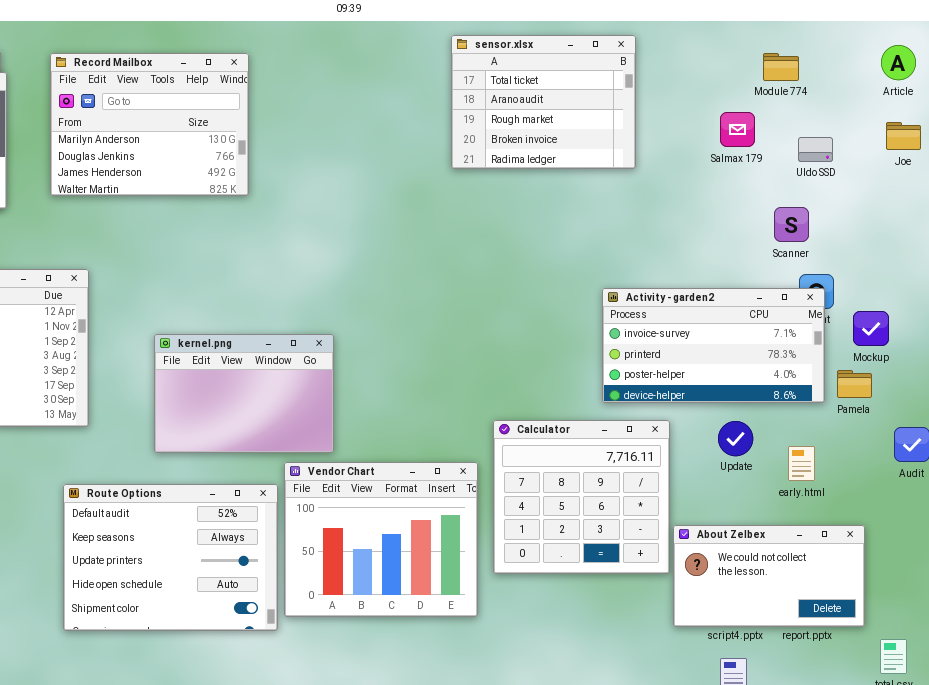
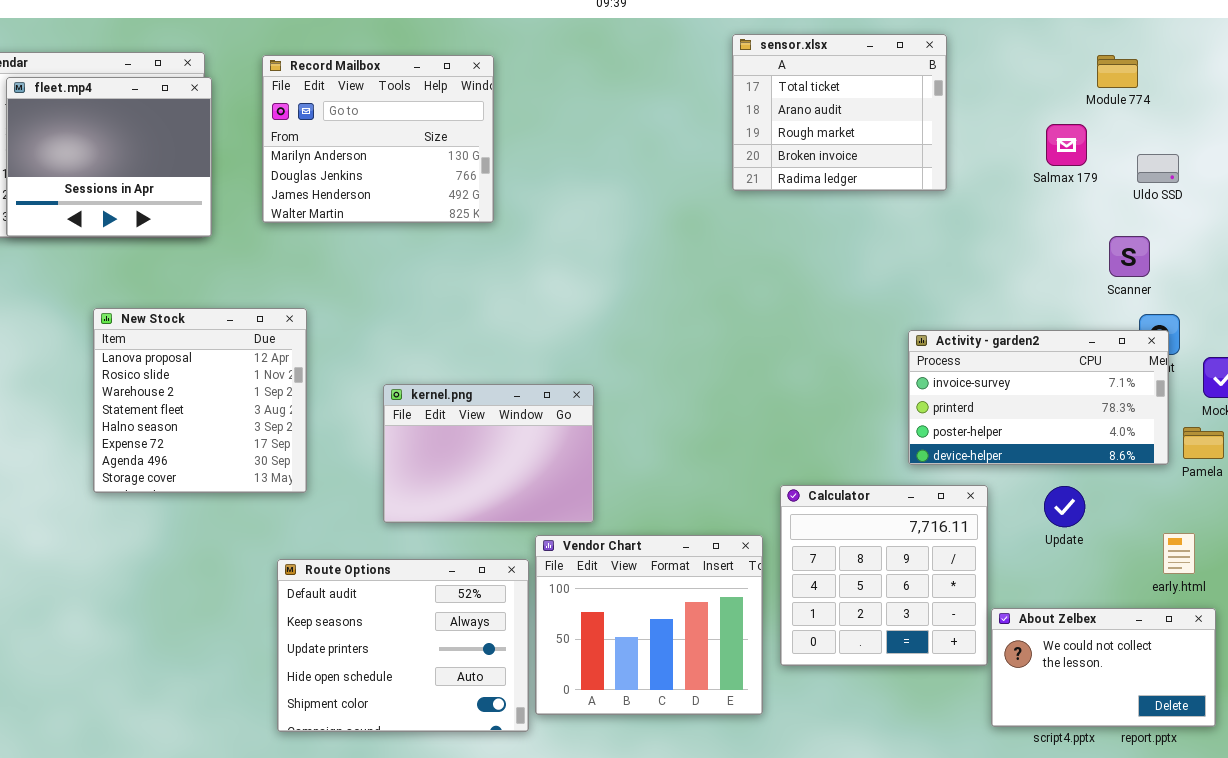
early.html: [788,446,815,481] -> [1163,533,1195,574], moved

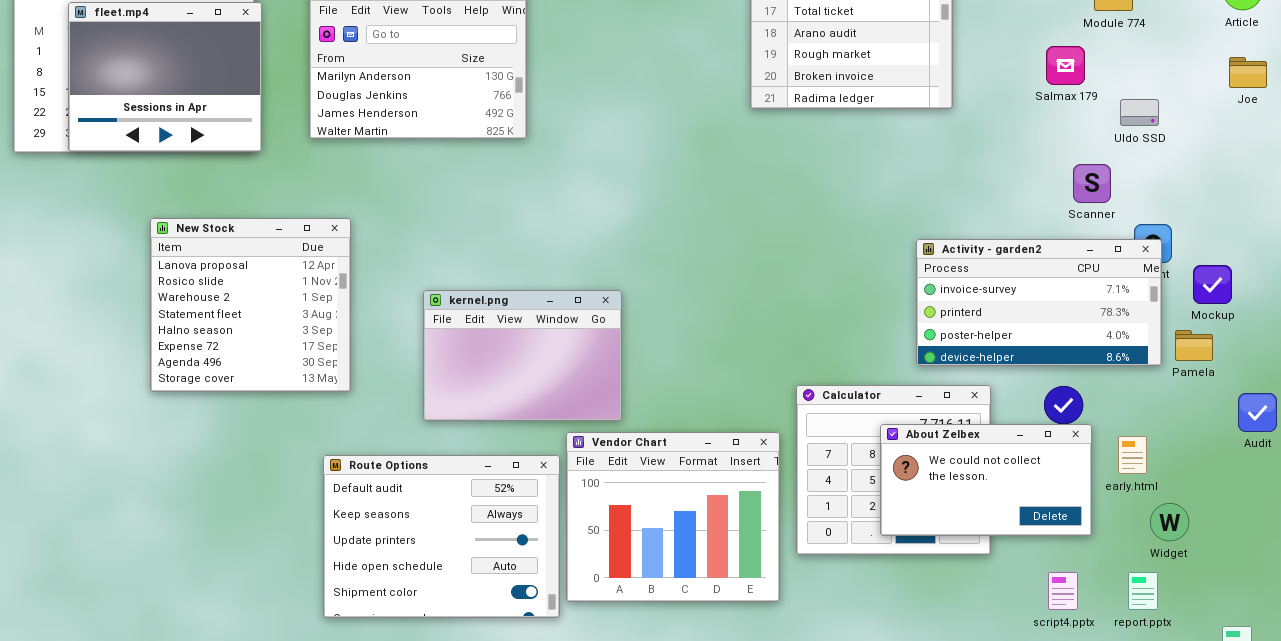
Uldo SSD: [1137,154,1179,183] -> [1120,99,1159,126], moved
Scanner: [1109,236,1150,277] -> [1073,164,1111,203], moved
early.html: [1163,533,1195,574] -> [1118,436,1147,474], moved
About Zelbex: [991,608,1216,727] -> [880,424,1092,536], moved

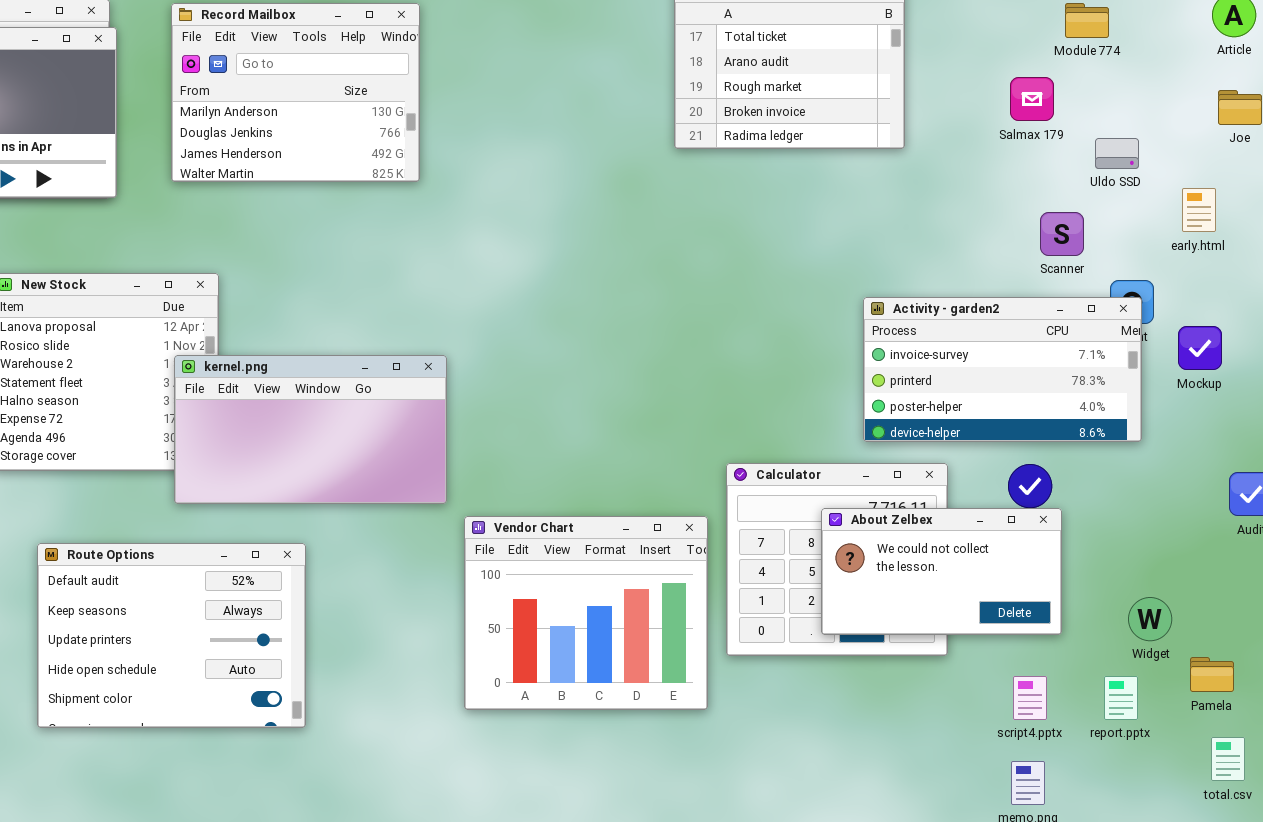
kernel.png: [423,290,622,421] -> [174,355,447,504], moved, resized
Pamela: [1175,330,1213,361] -> [1190,657,1234,692], moved
early.html: [1118,436,1147,474] -> [1182,188,1216,232], moved
Route Options: [323,455,560,618] -> [37,543,306,728], moved

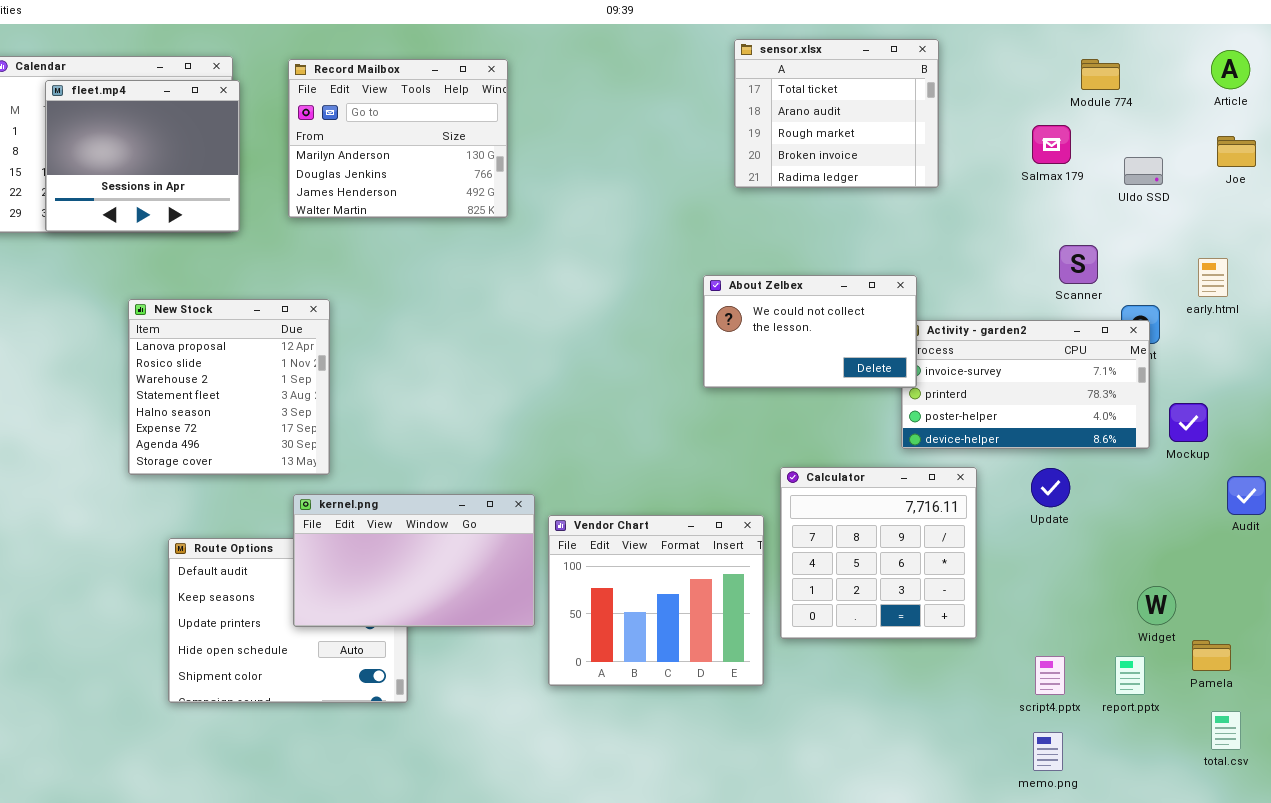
Uldo SSD: [1095,138,1139,169] -> [1124,157,1163,185], moved
early.html: [1182,188,1216,232] -> [1198,258,1228,297], moved
Mockup: [1178,326,1222,370] -> [1169,403,1208,442], moved
kernel.png: [174,355,447,504] -> [293,494,535,627], moved
About Zelbex: [821,508,1062,635] -> [703,275,917,388], moved

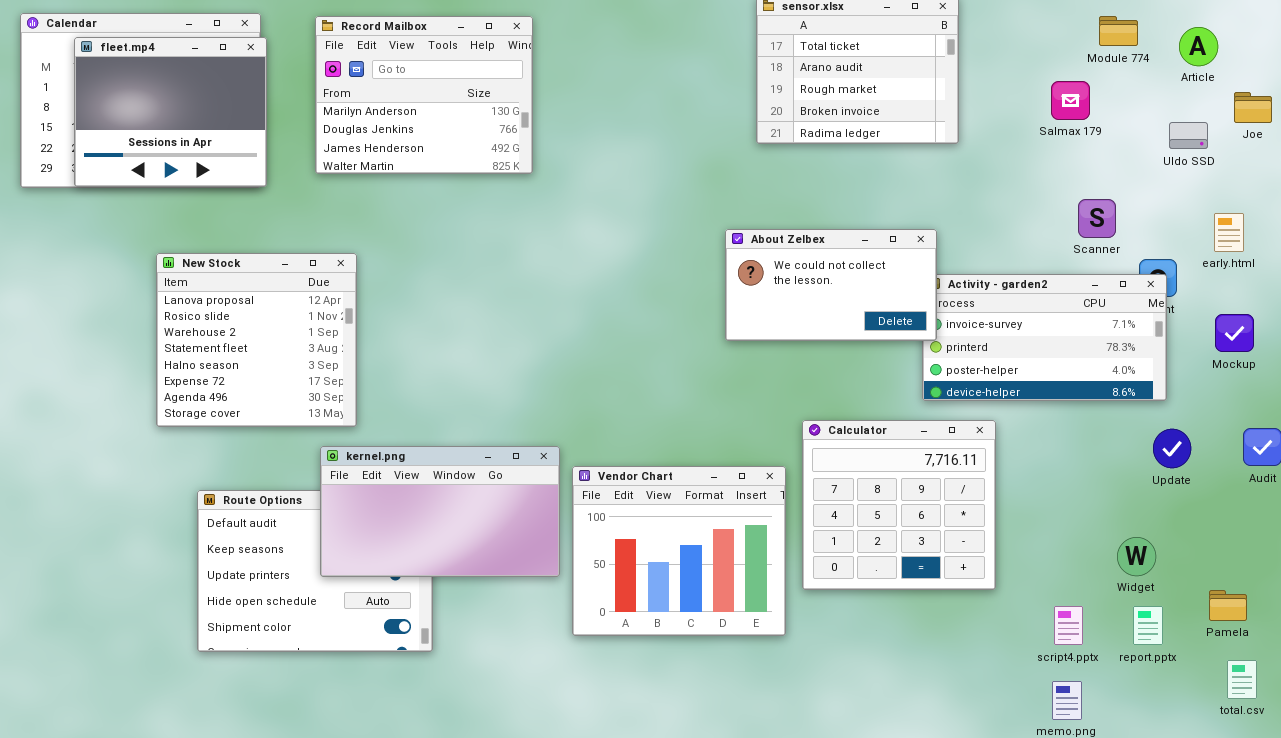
Article: [1211,50,1250,89] -> [1179,27,1218,66], moved
Uldo SSD: [1124,157,1163,185] -> [1169,122,1208,149], moved
Mockup: [1169,403,1208,442] -> [1215,314,1254,352], moved
Update: [1031,468,1070,507] -> [1153,429,1191,468], moved
Widget: [1137,586,1176,625] -> [1117,537,1156,576], moved

